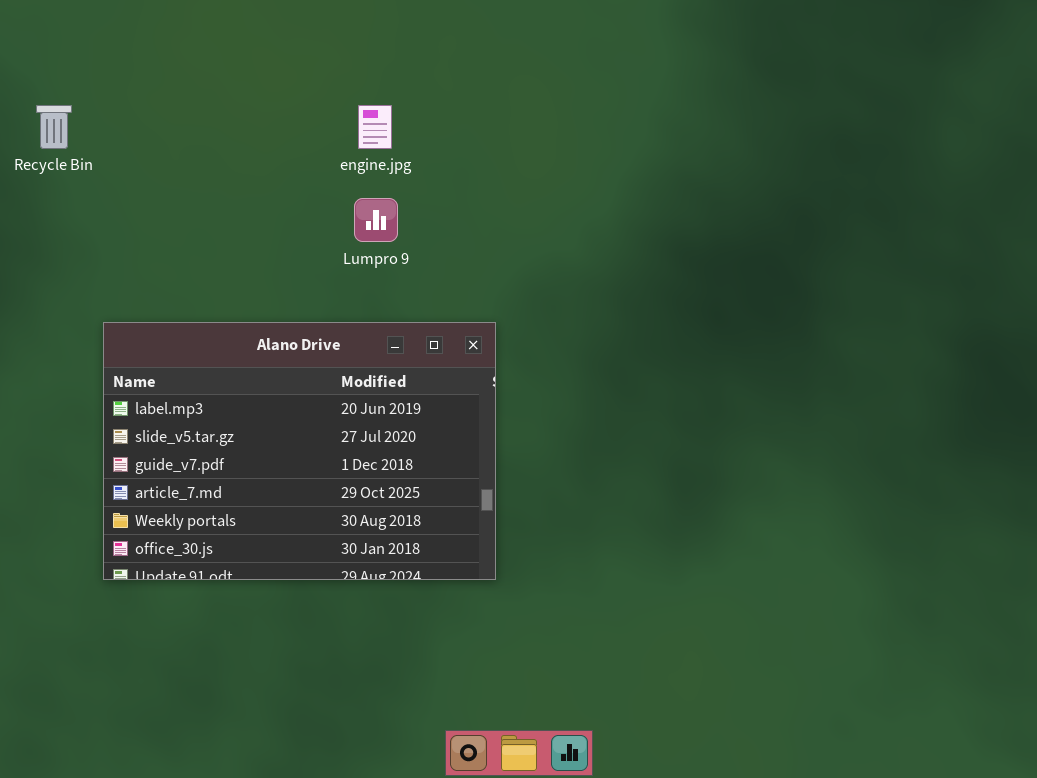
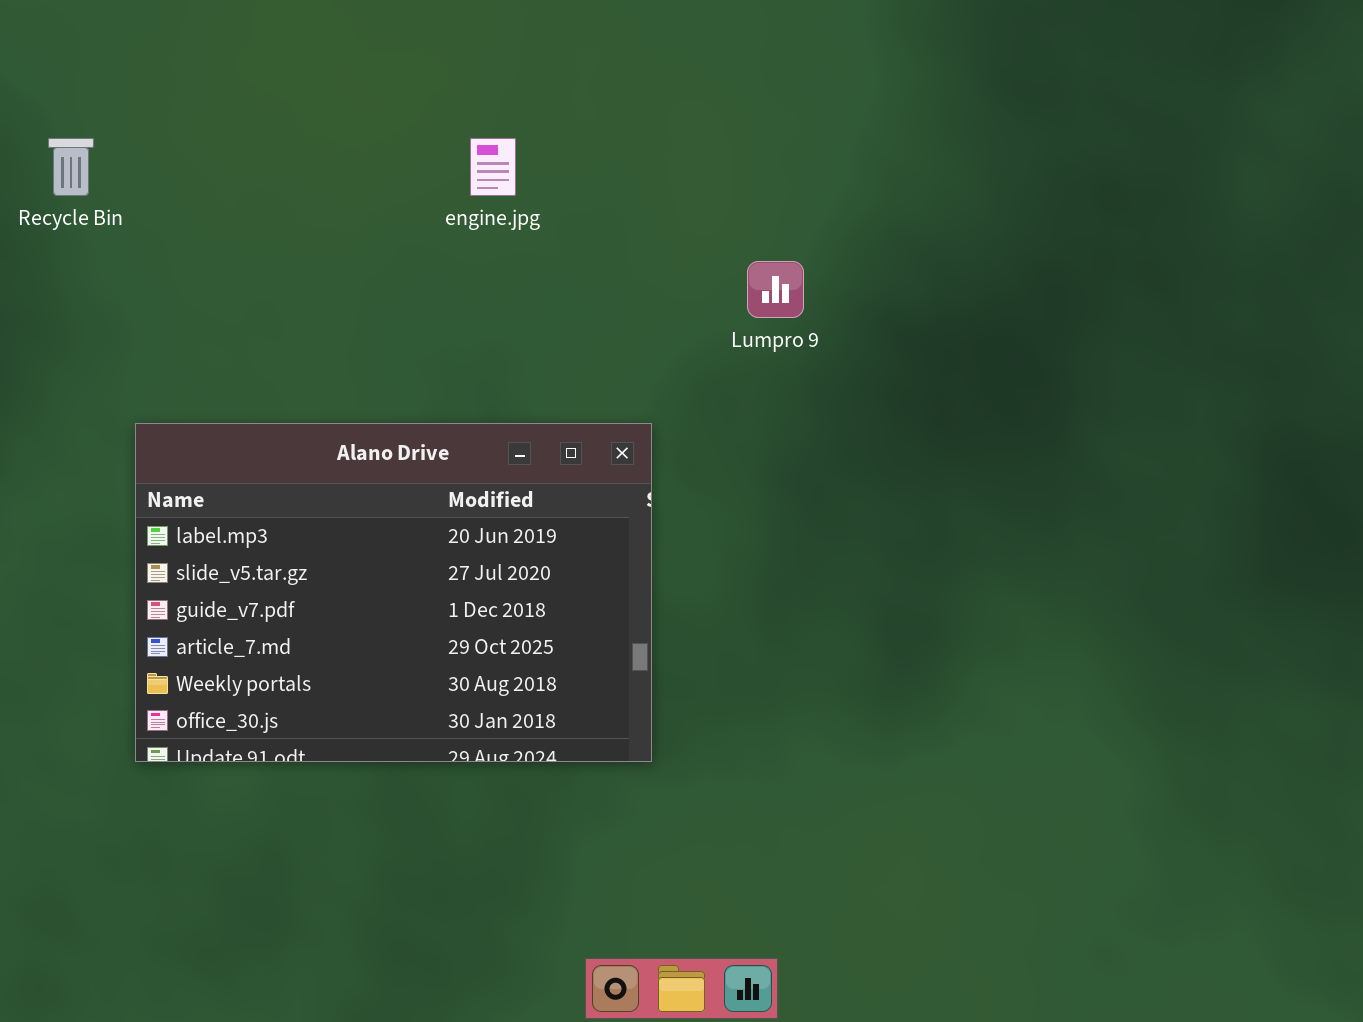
Lumpro 9: [354,198,398,242] -> [747,261,804,318], moved

